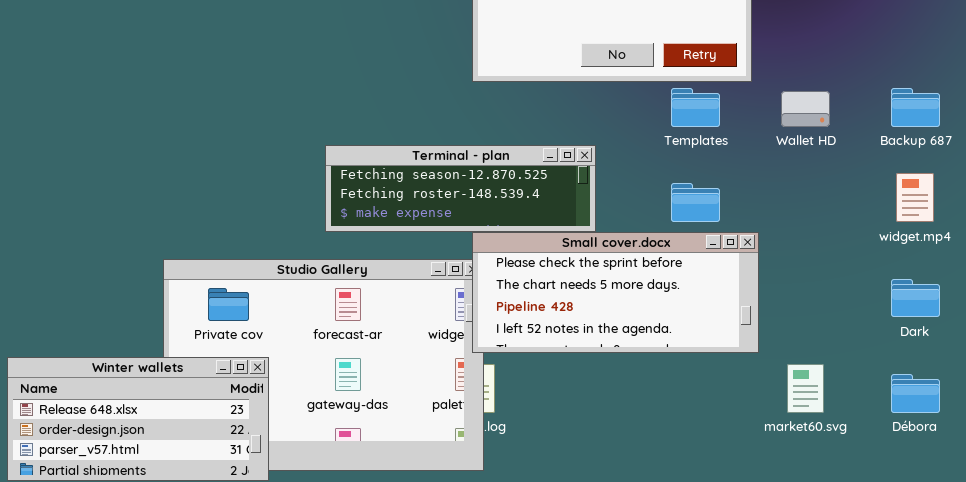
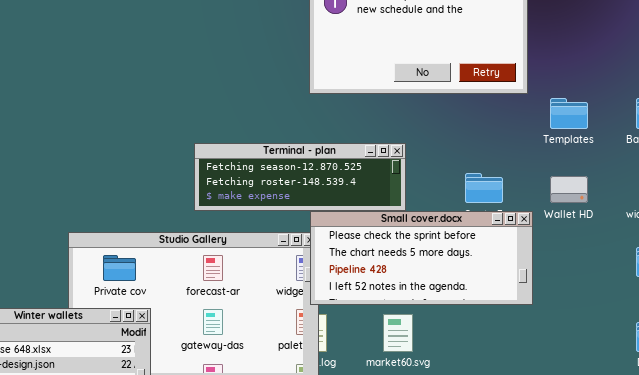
Templates: [671,88,720,127] -> [550,98,588,129], moved
Wallet HD: [781,91,830,127] -> [550,176,588,203], moved
market60.svg: [787,364,824,413] -> [383,314,413,352], moved

